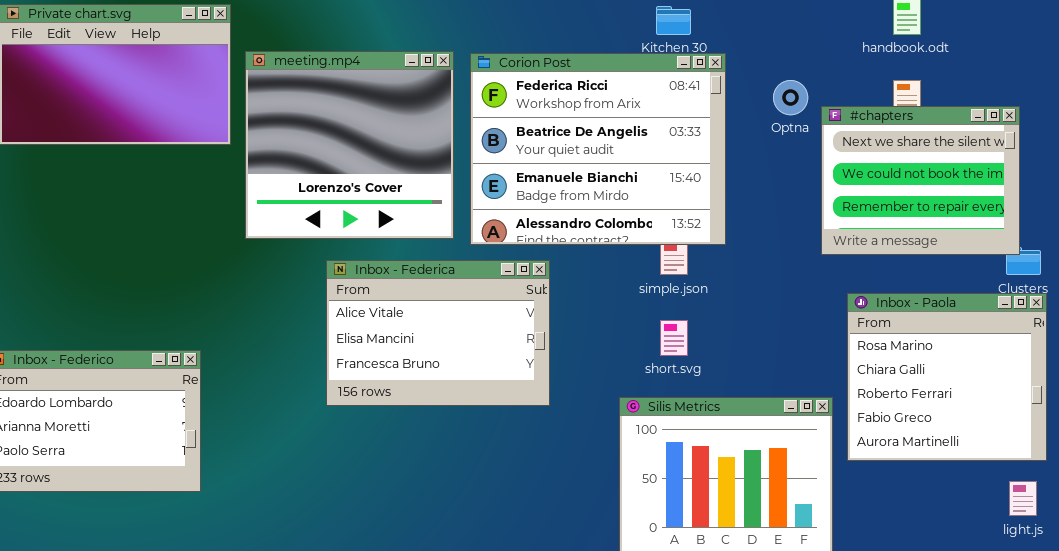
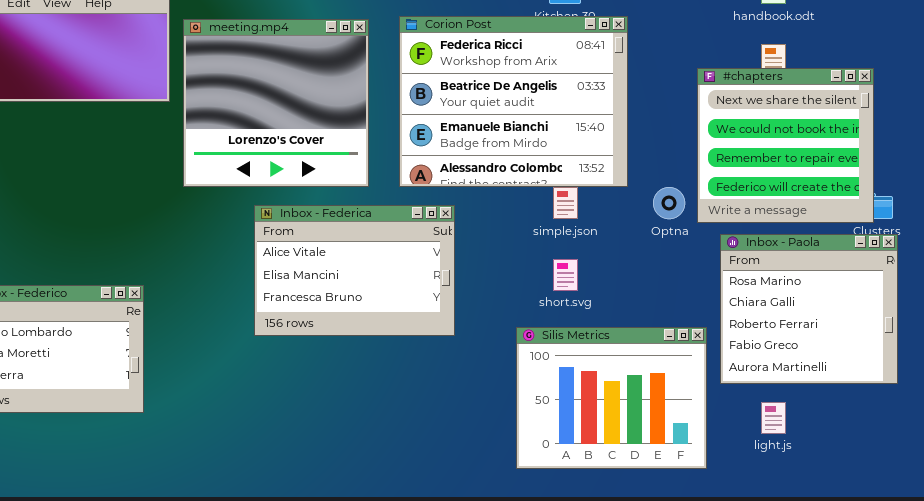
Corion Post: [470,53,726,245] -> [399,16,628,187], moved
Optna: [773,80,808,115] -> [653,187,685,219], moved
#chapters: [821,106,1020,255] -> [697,68,874,223], resized
light.js: [1009,481,1037,516] -> [761,402,786,434], moved

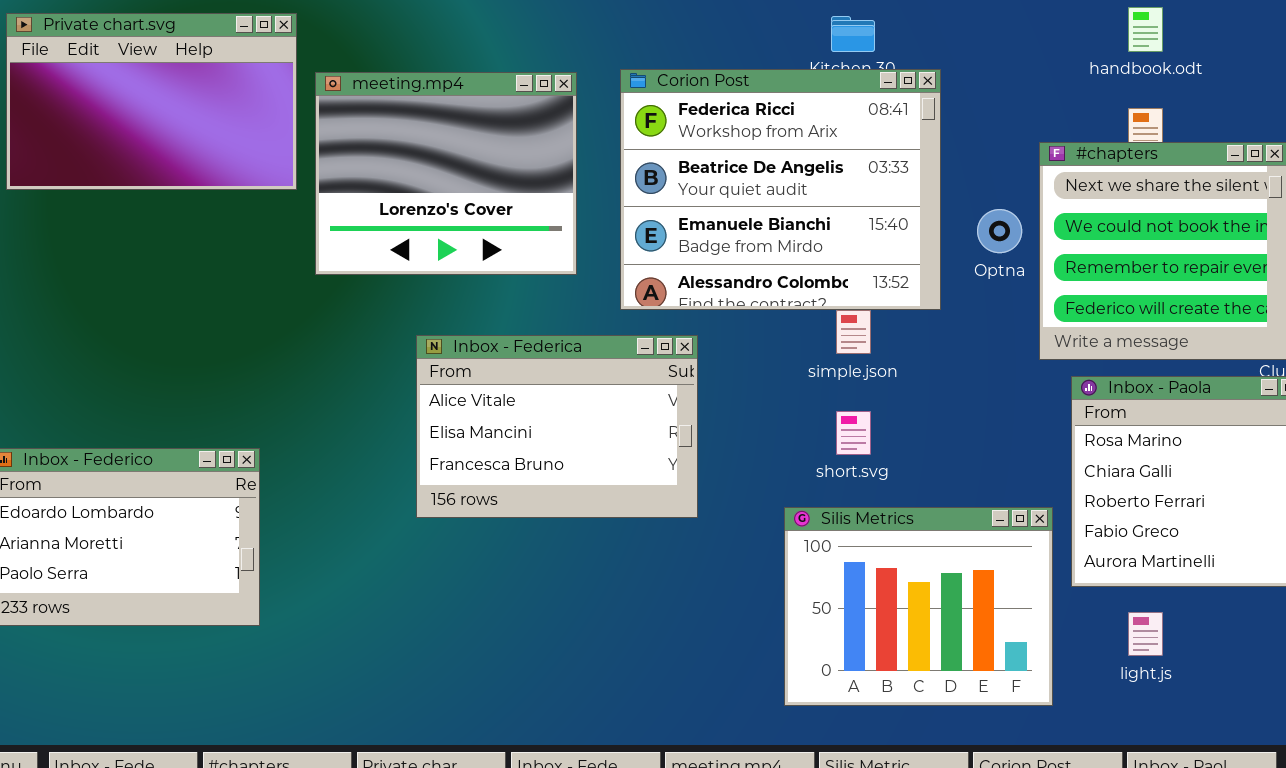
meeting.mp4: [183,19,369,187] -> [315,72,577,275], resized
Optna: [653,187,685,219] -> [977,209,1022,253], moved

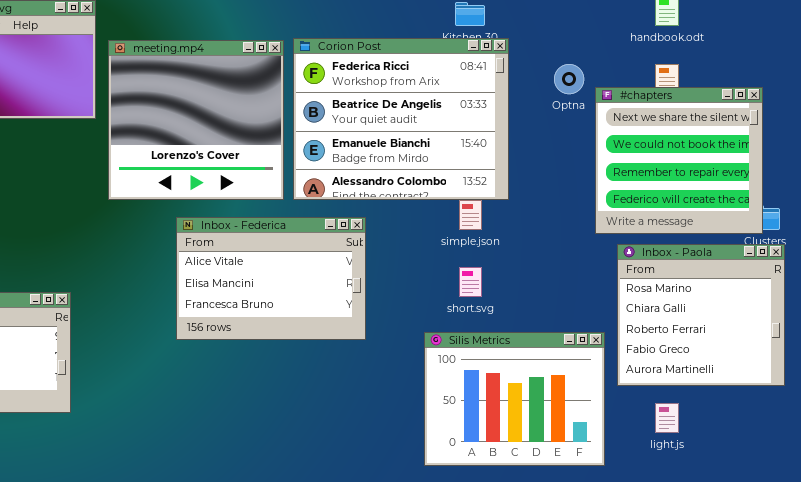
Corion Post: [620,69,941,310] -> [293,38,509,200], moved
meeting.mp4: [315,72,577,275] -> [108,40,284,200], resized
Optna: [977,209,1022,253] -> [554,64,584,94], moved

